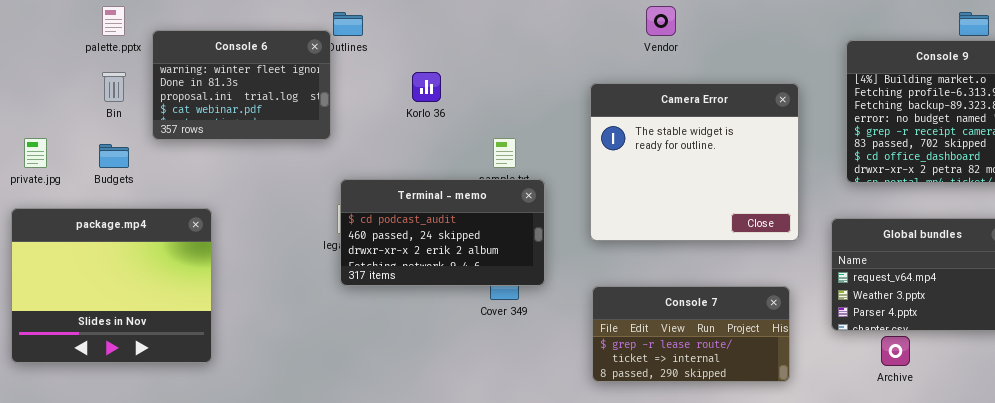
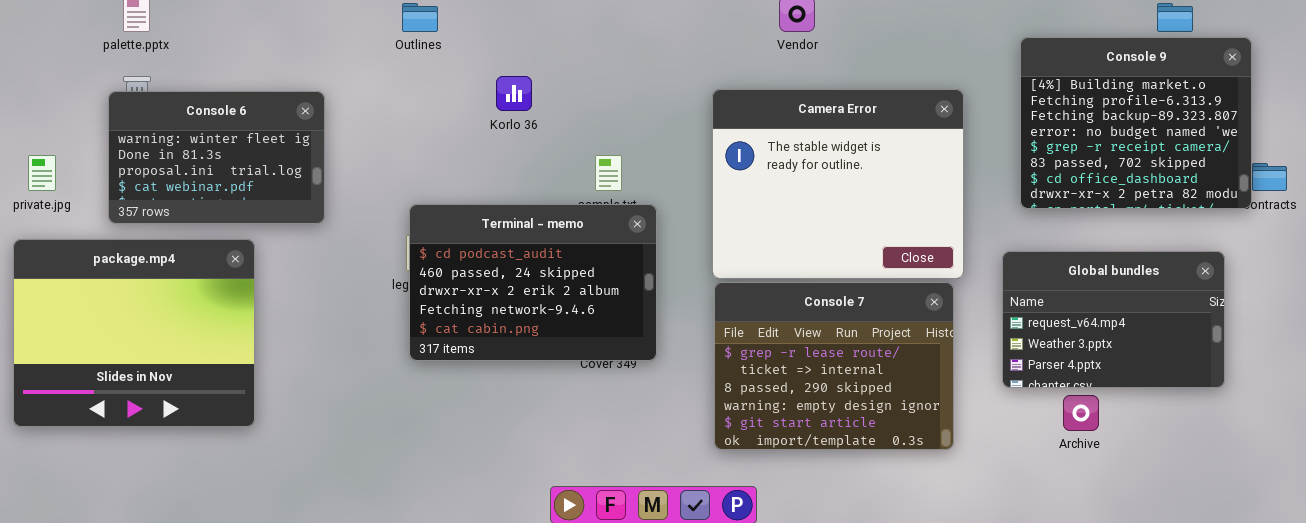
Console 6: [152,30,331,140] -> [108,91,325,224], moved
Terminal - memo: [340,179,545,286] -> [409,204,657,361], resized
Console 7: [592,286,790,382] -> [714,282,954,450], resized

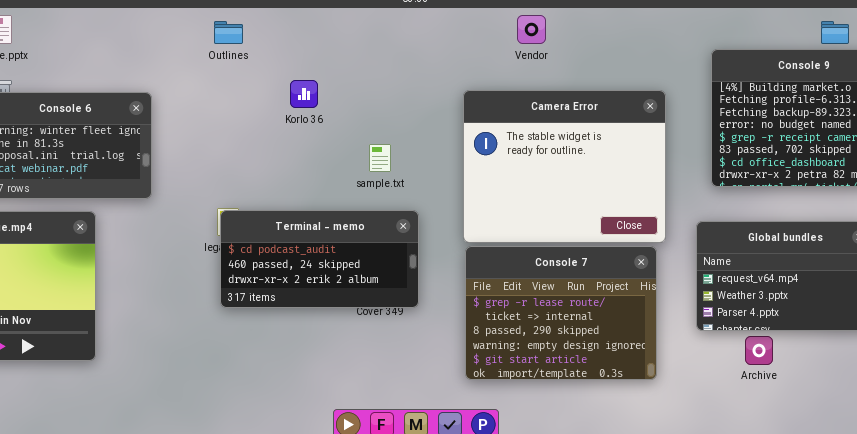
Terminal - memo: [409,204,657,361] -> [220,210,419,308], resized

